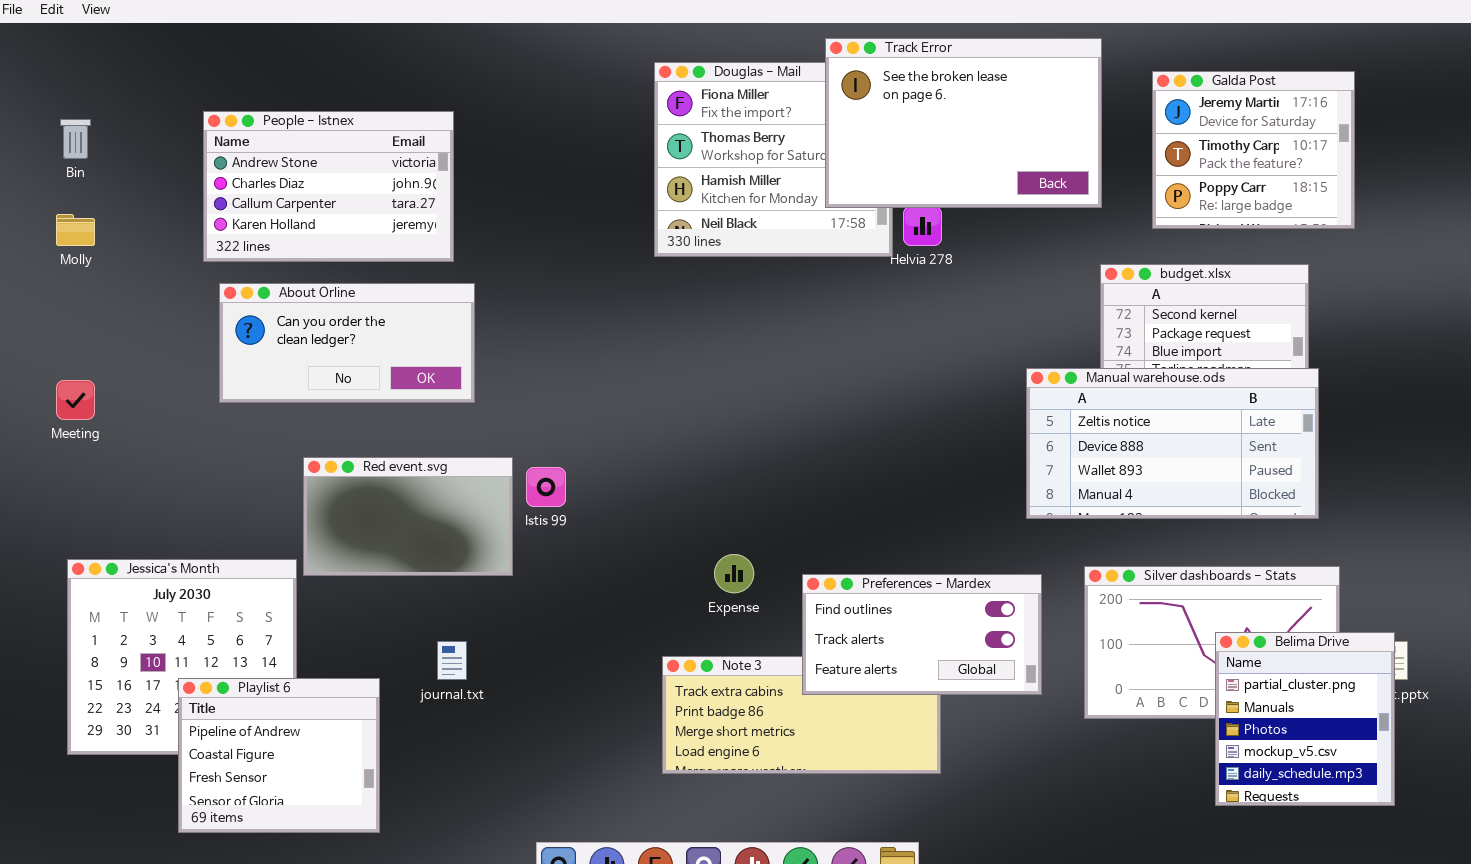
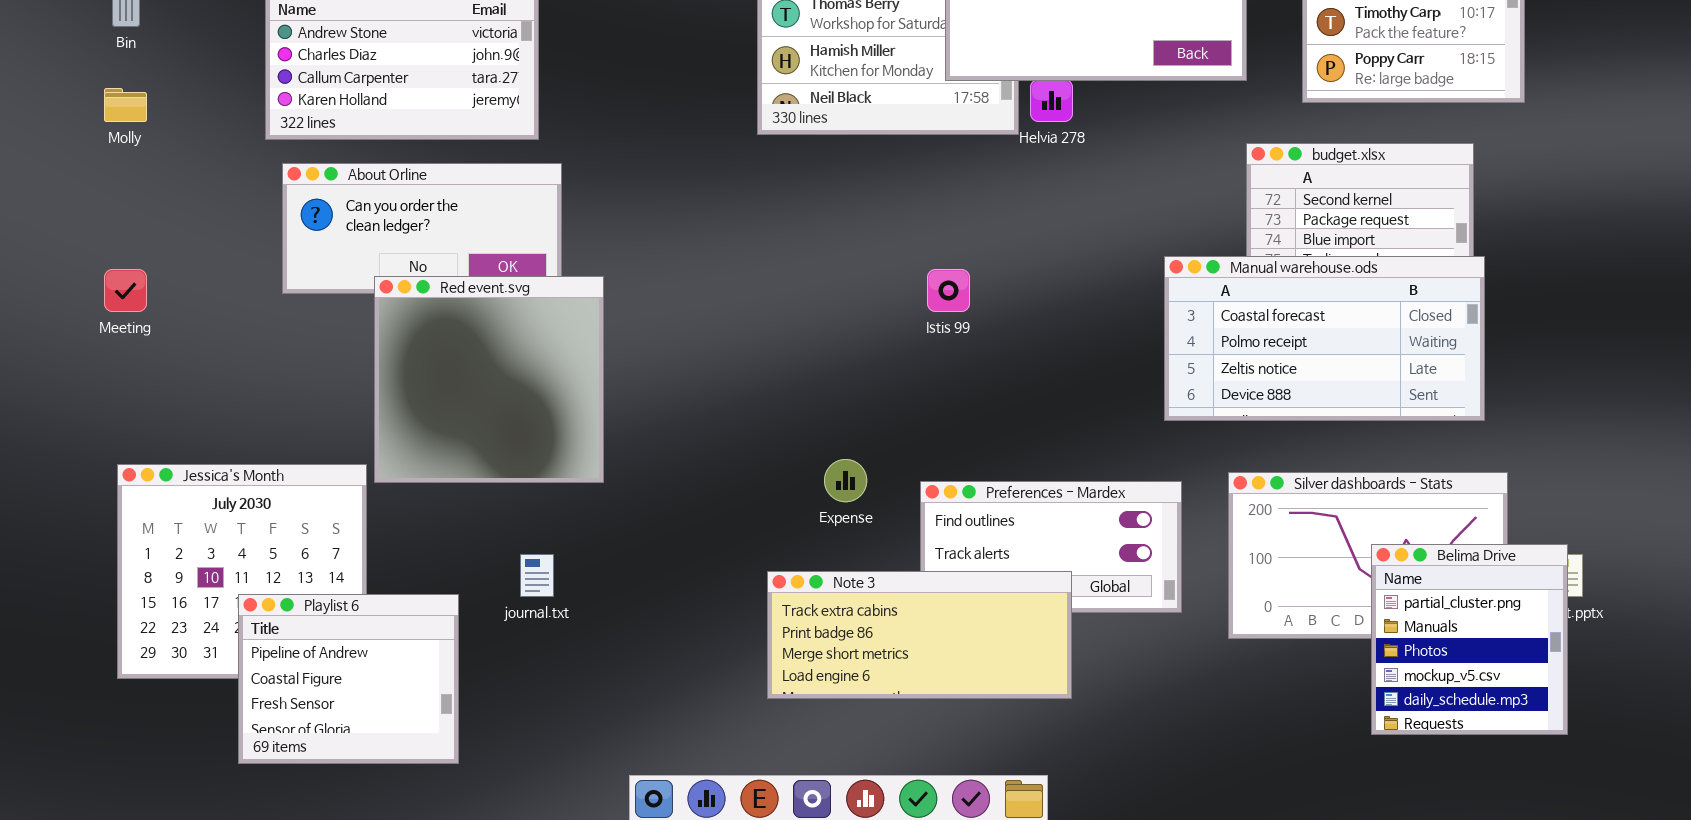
Manual warehouse.ods: [1026,368,1319,519] -> [1164,256,1485,421], scrolled up 2 rows
Red event.svg: [303,457,513,576] -> [374,276,604,483], resized
Istis 99: [526,467,566,507] -> [927,269,970,312], moved
Note 3: [662,656,941,774] -> [767,571,1072,699], raised

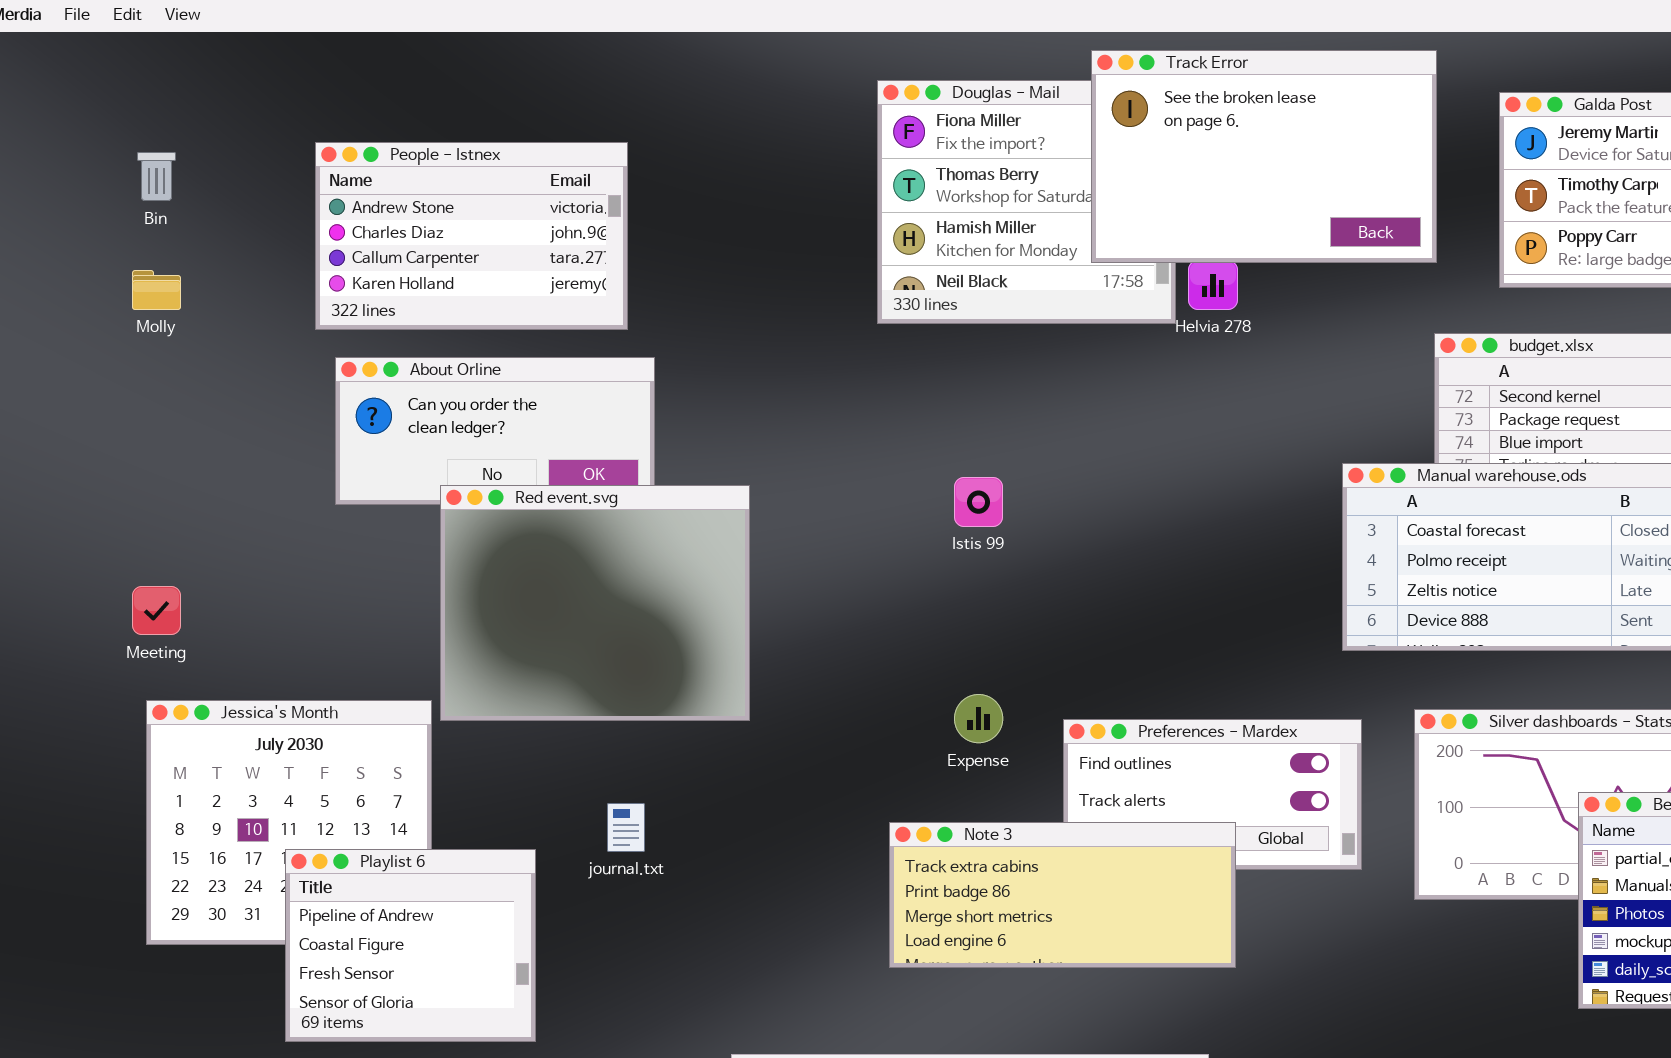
Meeting: [104,269,147,312] -> [132,586,181,635], moved
Istis 99: [927,269,970,312] -> [954,477,1003,527], moved
Red event.svg: [374,276,604,483] -> [440,485,750,721], resized

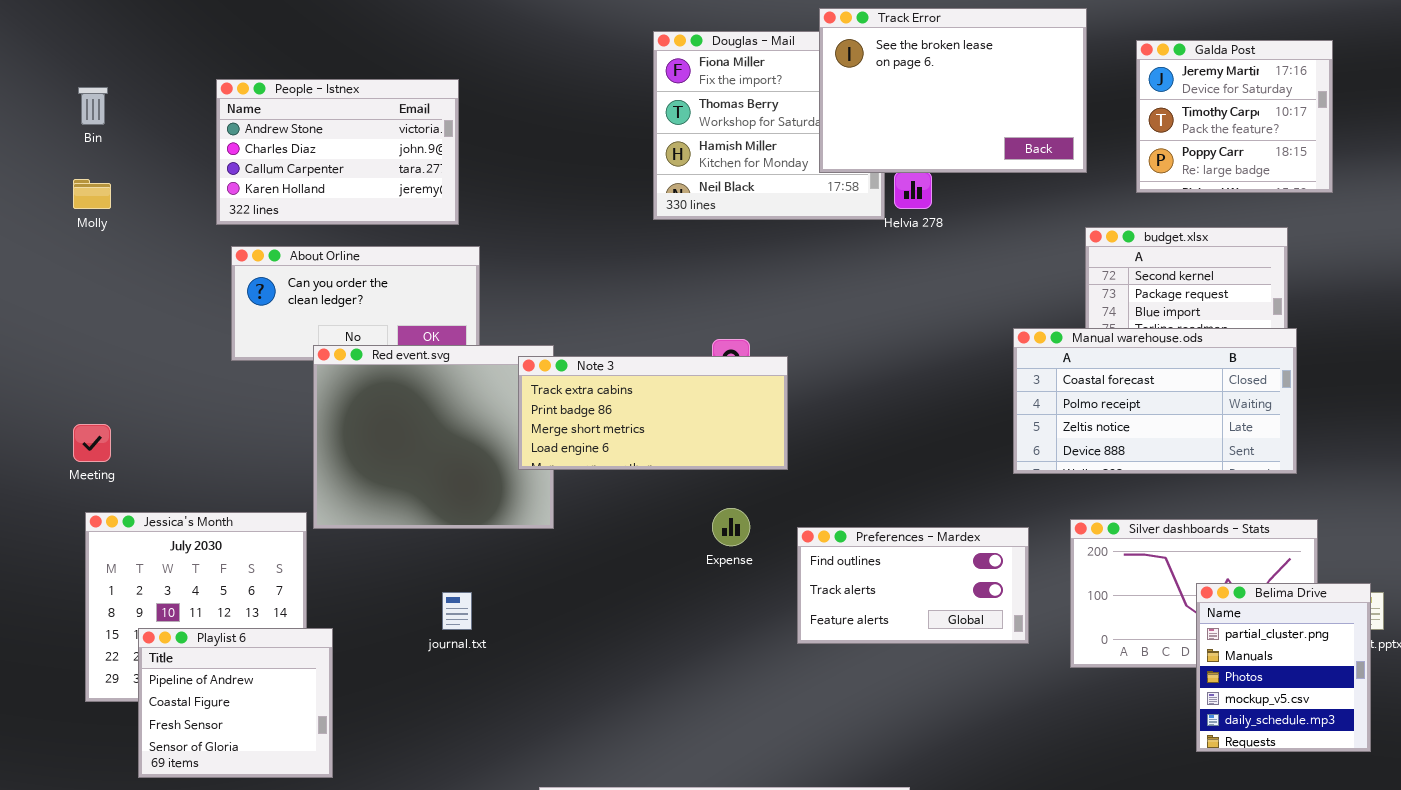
Note 3: [889,822,1236,968] -> [518,356,788,470], moved
Playlist 6: [285,849,536,1042] -> [138,628,333,778], moved

